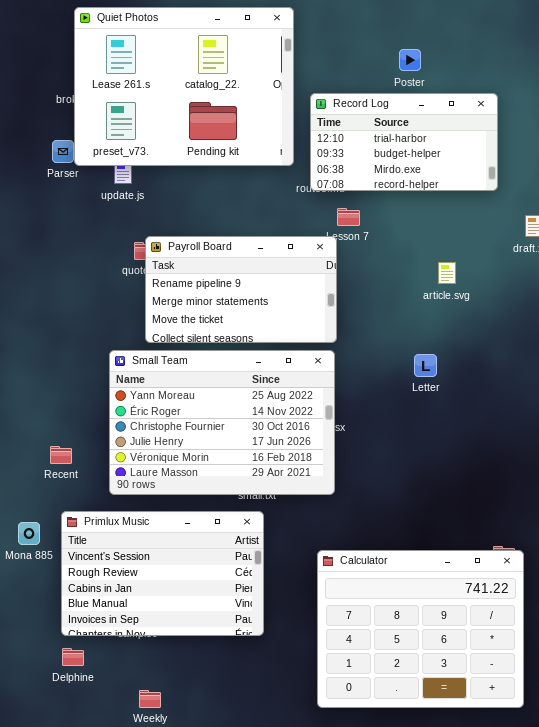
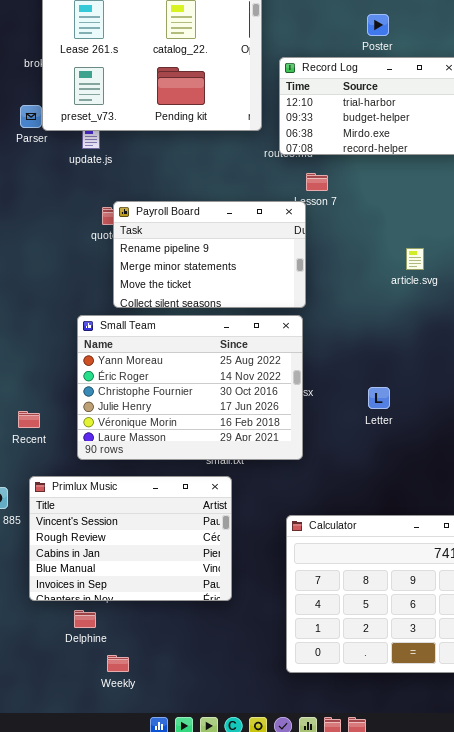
article.svg: [438,262,456,284] -> [406,248,424,270], moved
Letter: [414,354,437,377] -> [368,387,390,409], moved
Delphine: [62,648,84,666] -> [74,610,96,628], moved

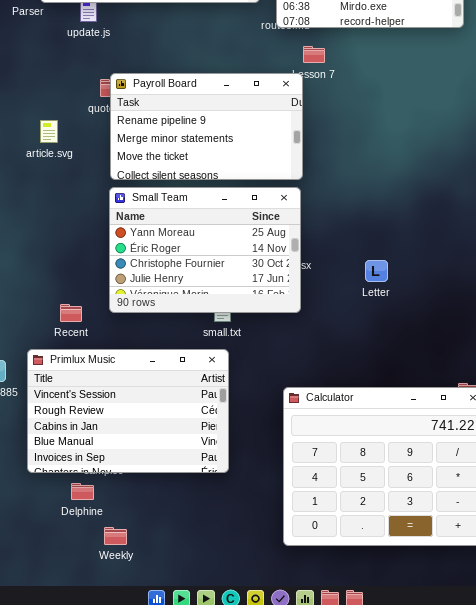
article.svg: [406,248,424,270] -> [40,120,58,143], moved
Small Team: [77,315,303,460] -> [109,187,301,313], resized
Recent: [18,411,40,428] -> [60,304,82,322], moved

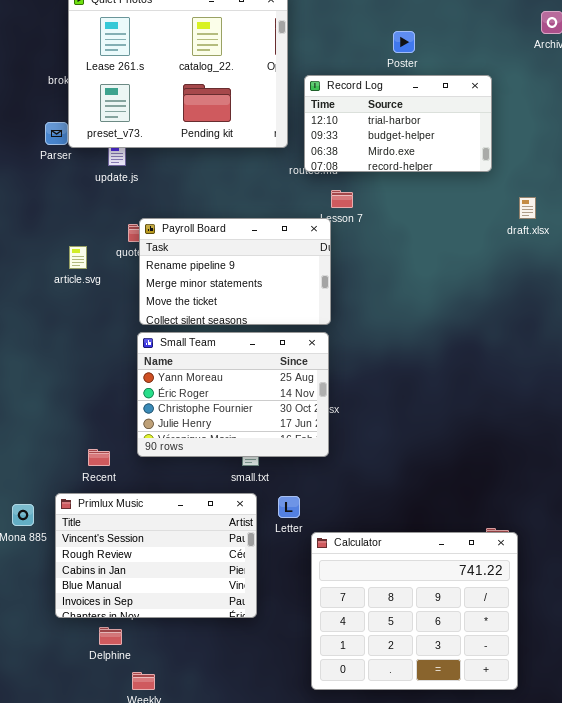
article.svg: [40,120,58,143] -> [69,246,87,269], moved
Letter: [365,260,388,282] -> [278,496,300,518], moved

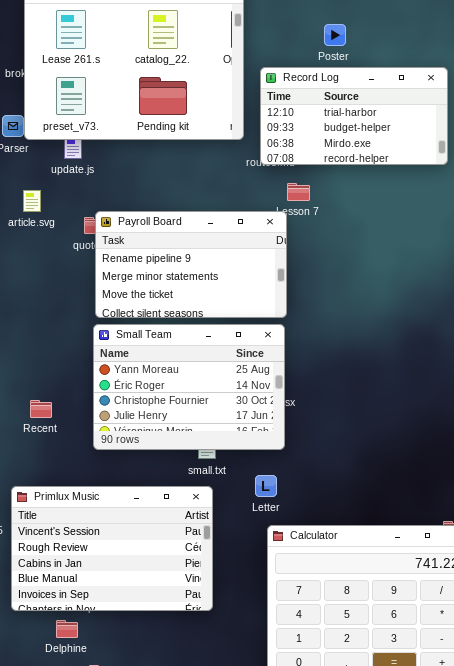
Poster: [393,31,415,53] -> [324,24,346,46], moved
article.svg: [69,246,87,269] -> [23,190,41,212], moved
Recent: [88,449,110,466] -> [30,400,52,418], moved
Letter: [278,496,300,518] -> [255,475,277,497], moved

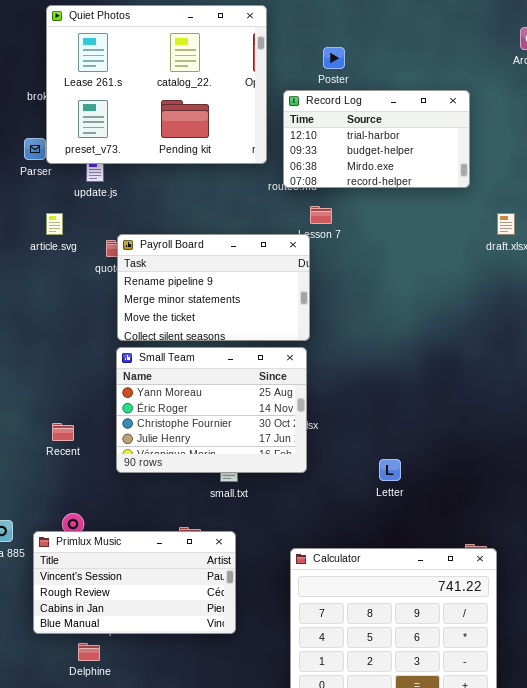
Poster: [324,24,346,46] -> [323,47,345,69], moved
Letter: [255,475,277,497] -> [379,459,401,481], moved
Primlux Music: [11,486,213,611] -> [33,531,236,634], resized

